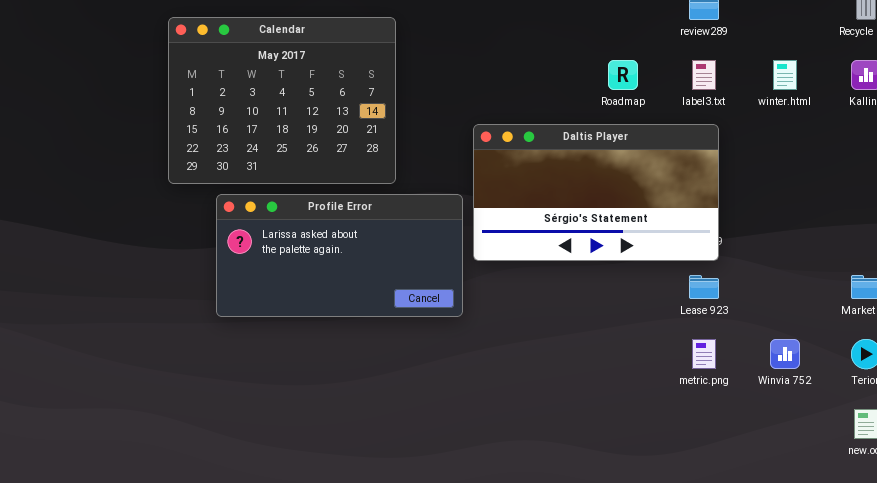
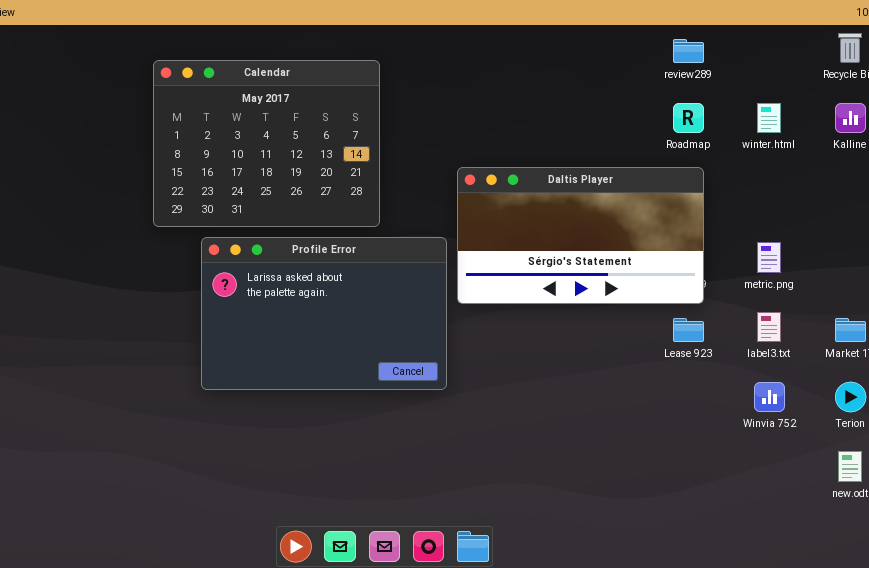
Roadmap: [608,60,638,90] -> [673,103,704,133], moved
label3.txt: [692,60,716,90] -> [757,312,781,342], moved
Profile Error: [216,194,463,317] -> [201,237,447,390], resized
metric.png: [692,339,716,369] -> [757,242,781,273], moved

